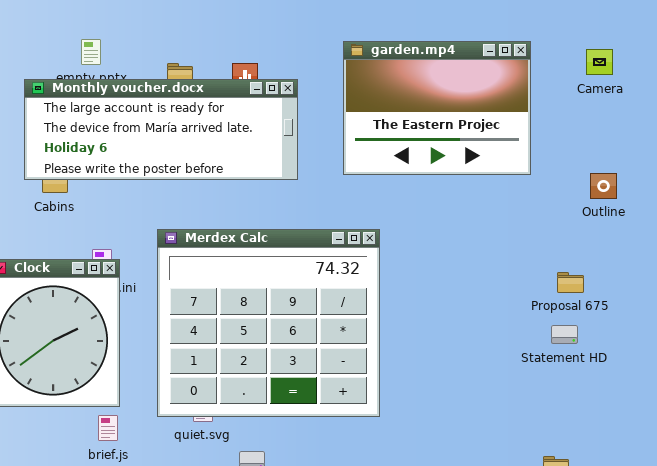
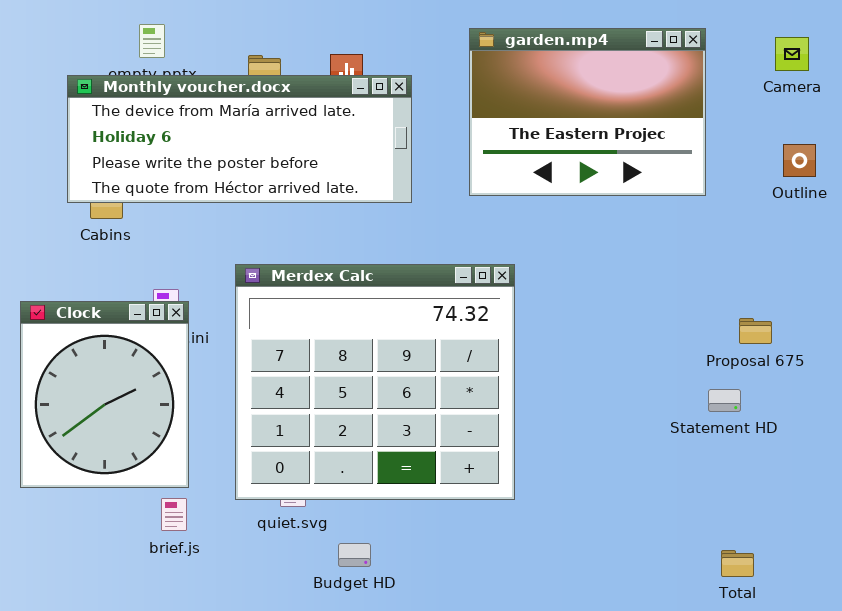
Monthly voucher.docx: [24,79,298,180] -> [67,75,412,203], scrolled down 1 row
Outline: [590,173,617,199] -> [783,144,816,177], moved
Statement HD: [551,325,578,344] -> [708,389,741,412], moved

